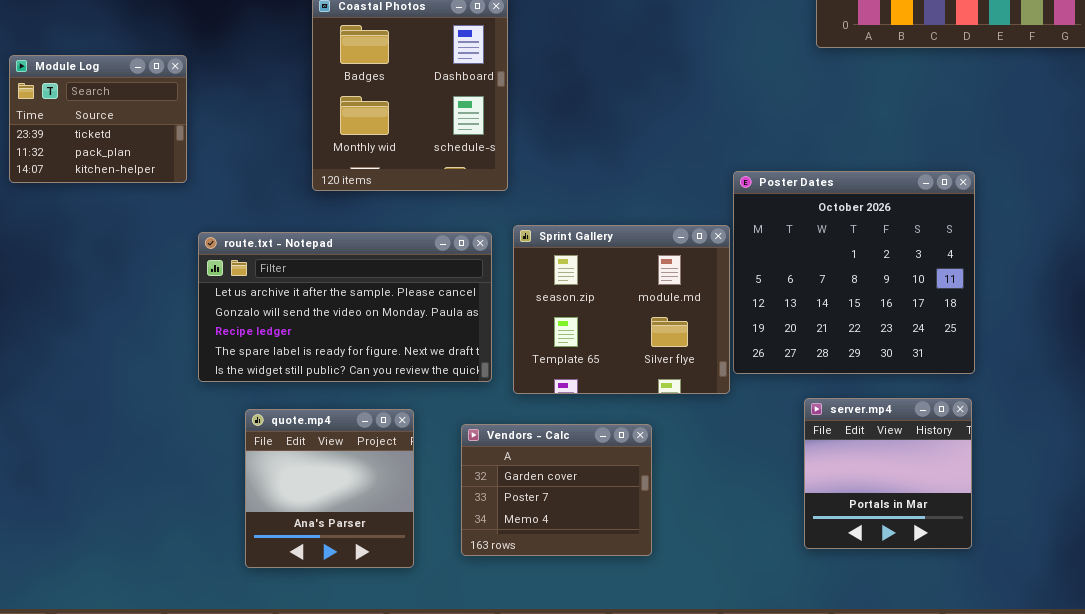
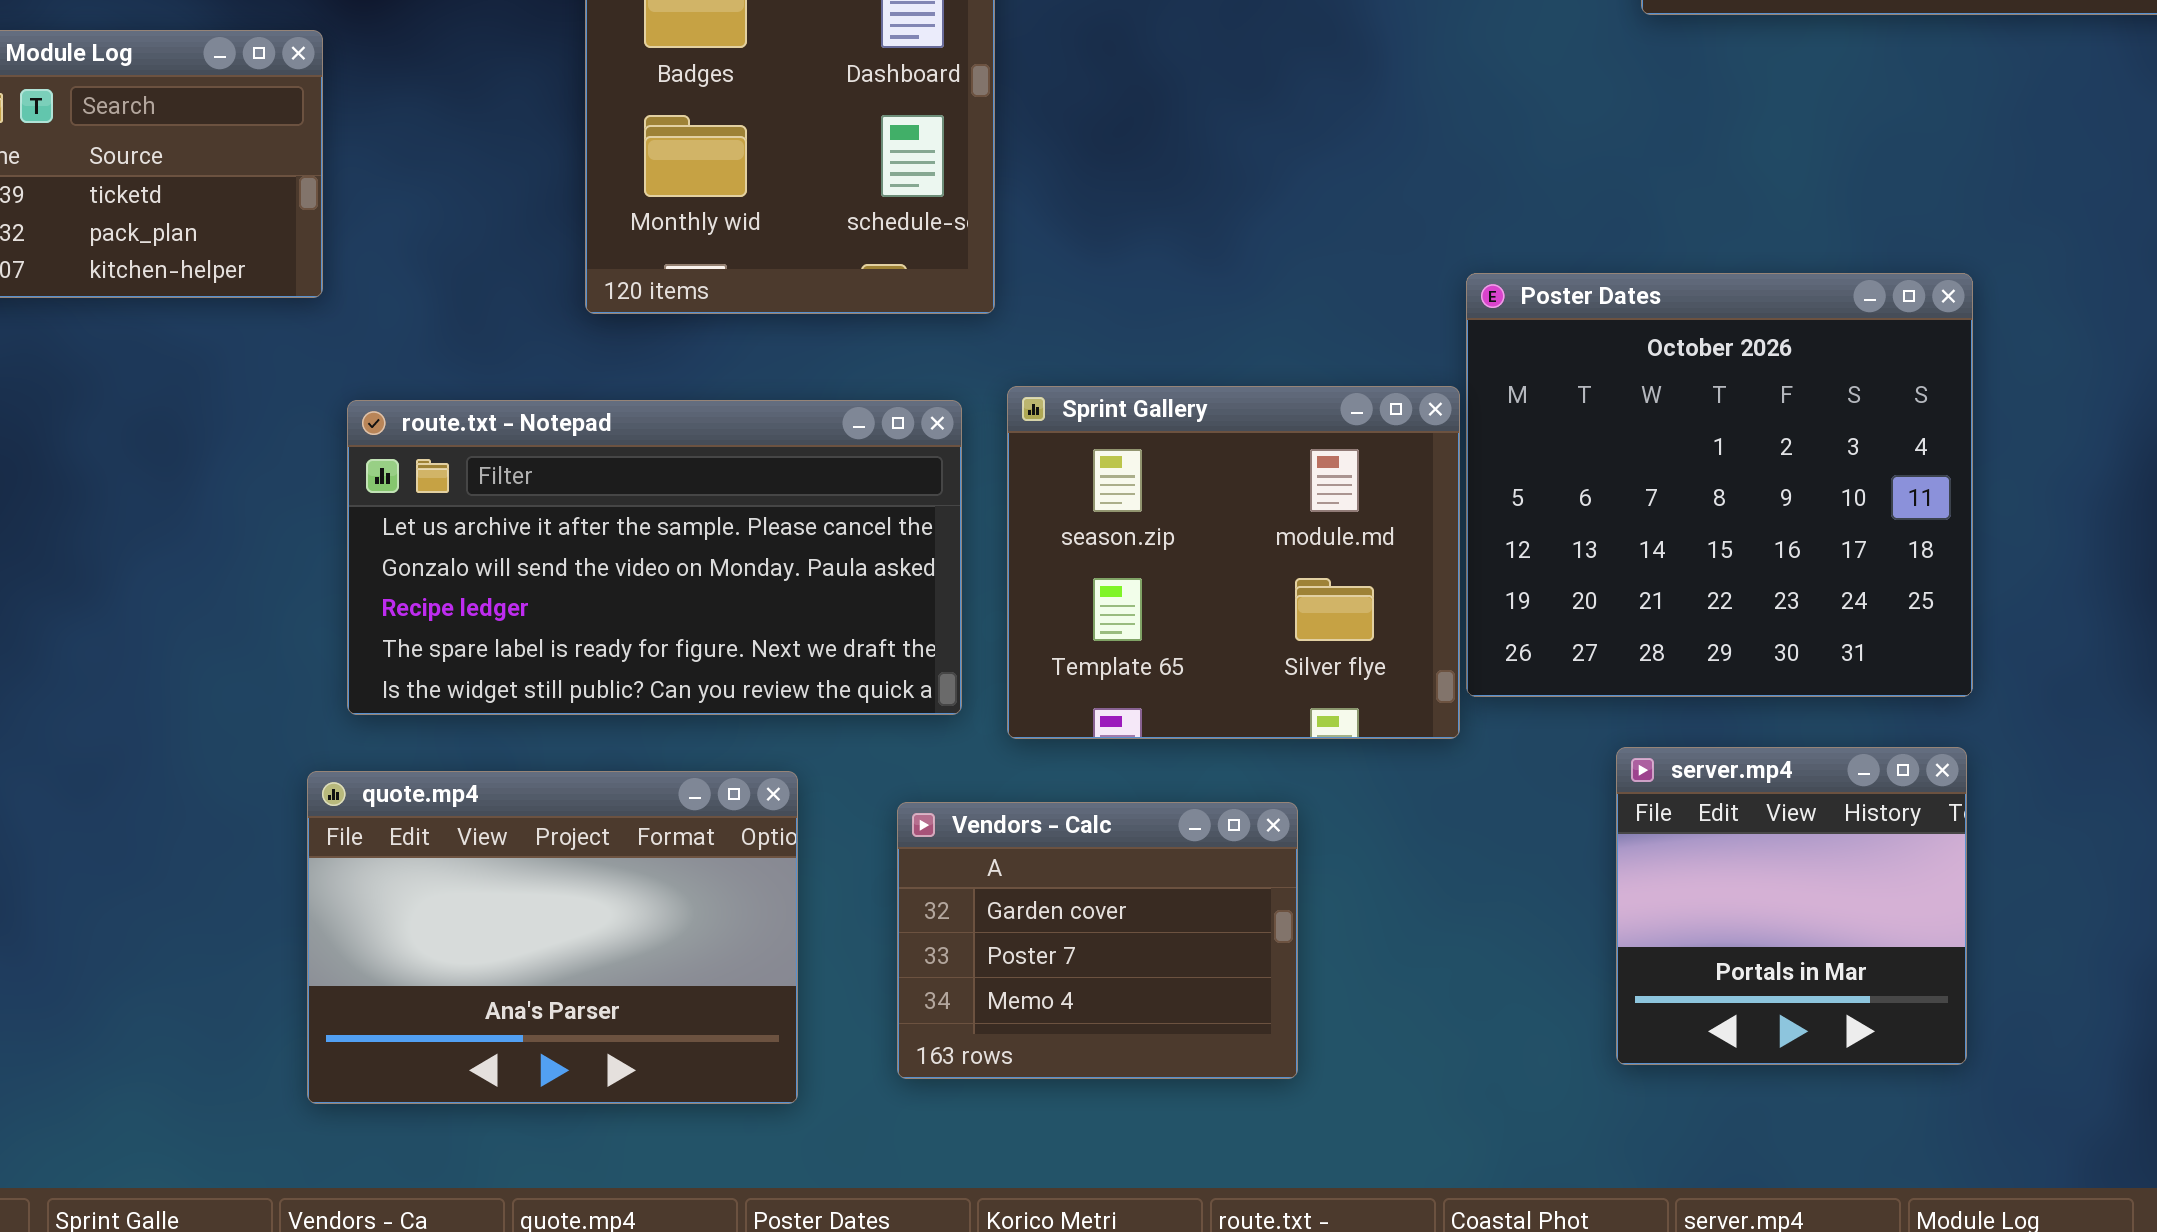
quote.mp4: [245,409,414,568] -> [307,771,798,1104], resized

